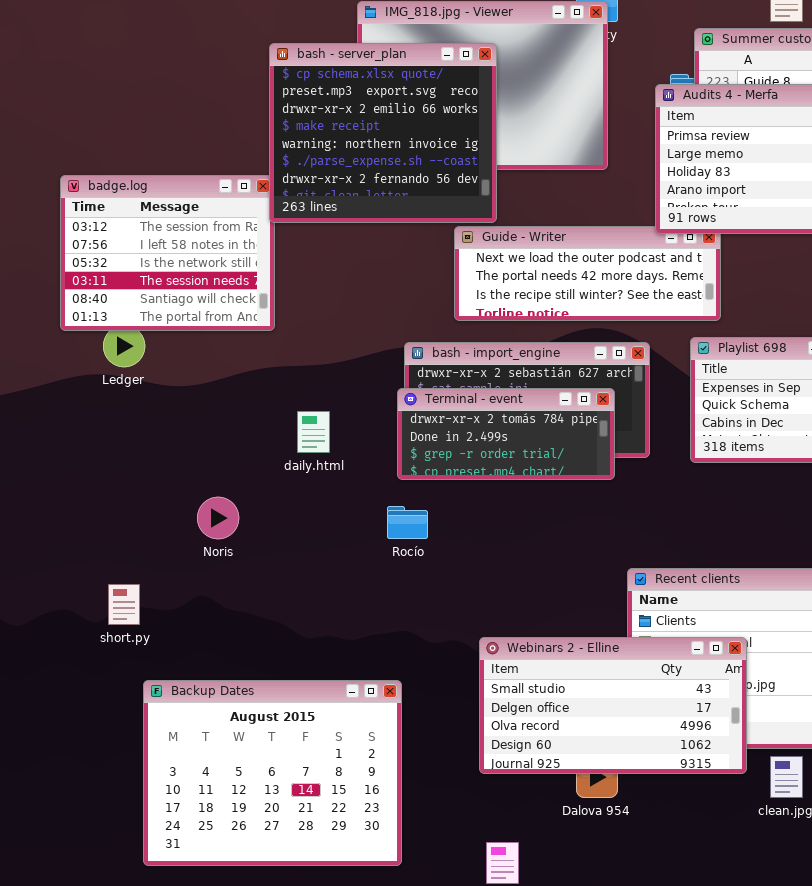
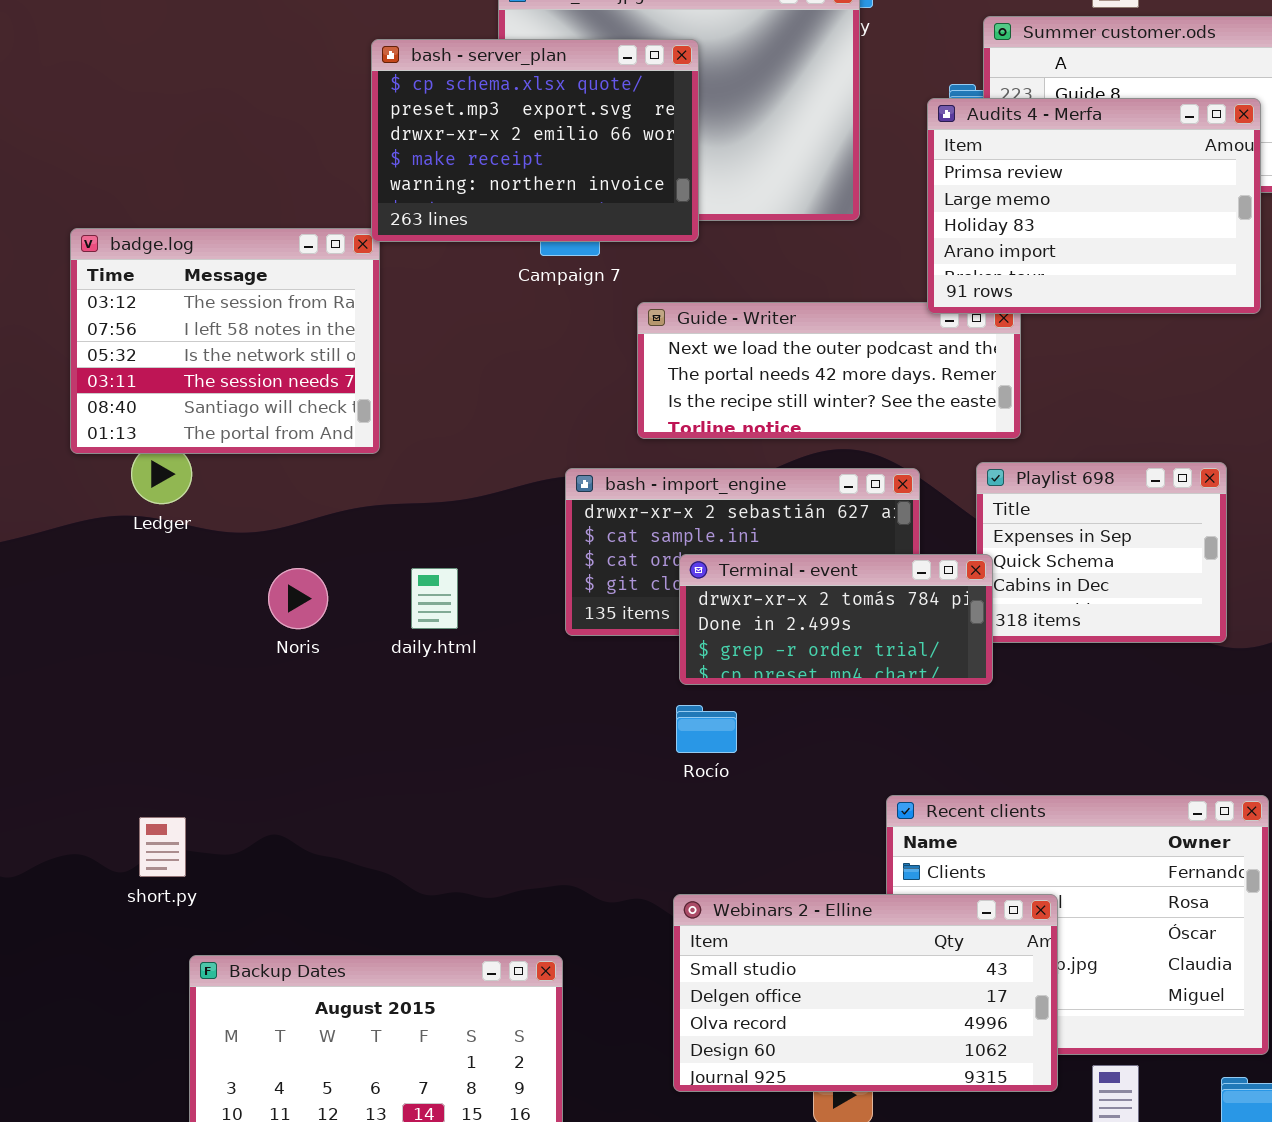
bash - server_plan: [269,43,497,223] -> [371,39,699,242], resized
Terminal - event: [397,388,615,480] -> [679,554,993,685], moved
Noris: [197,497,239,539] -> [268,568,328,629], moved
Rocío: [387,506,428,539] -> [676,705,737,753], moved

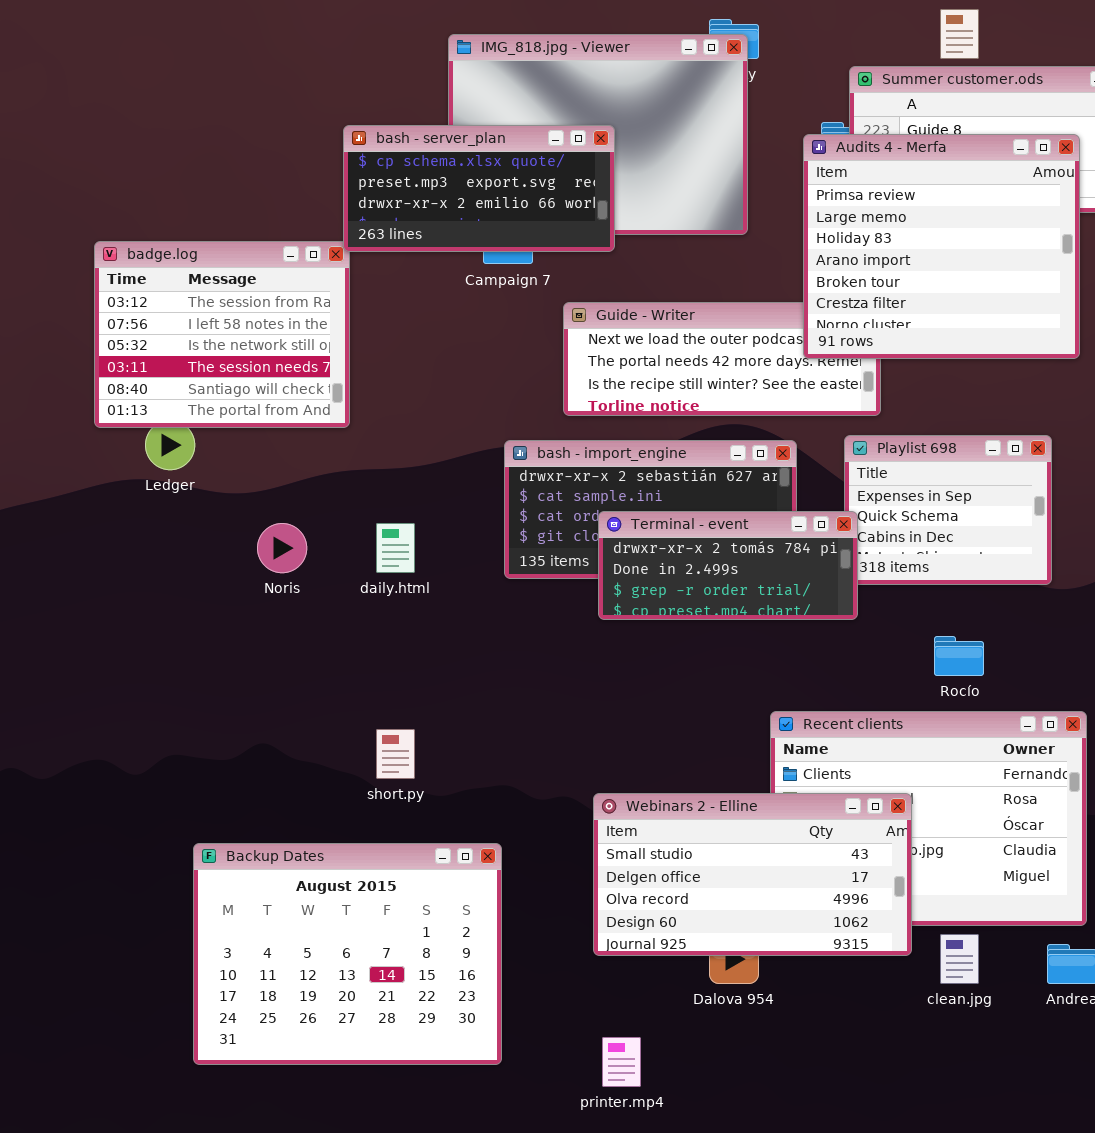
bash - server_plan: [371,39,699,242] -> [343,125,615,252], resized
Audits 4 - Merfa: [927,98,1261,314] -> [803,134,1080,359], resized
Rocío: [676,705,737,753] -> [934,636,984,676], moved
short.py: [139,817,186,877] -> [376,729,415,779], moved

